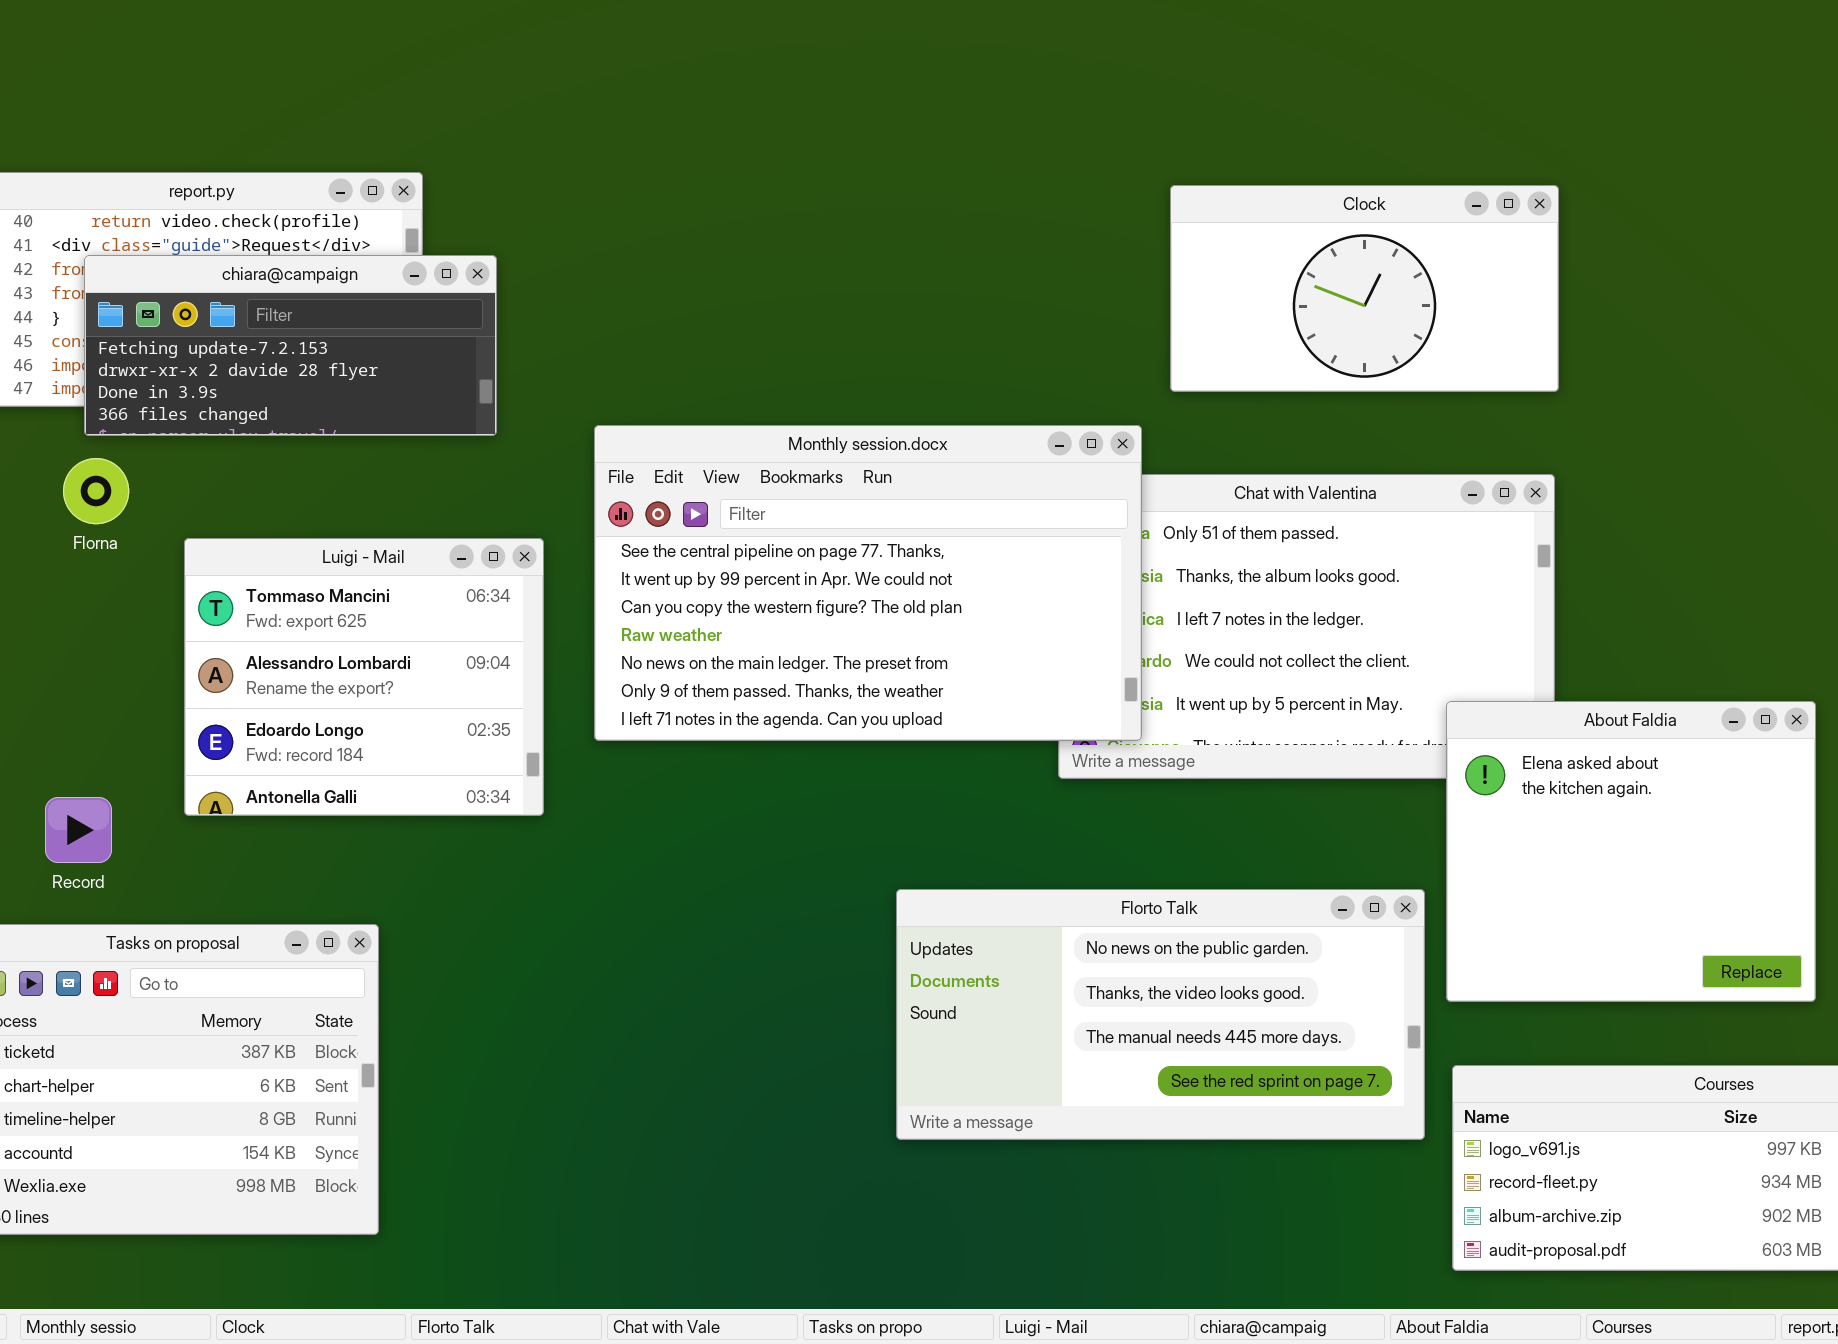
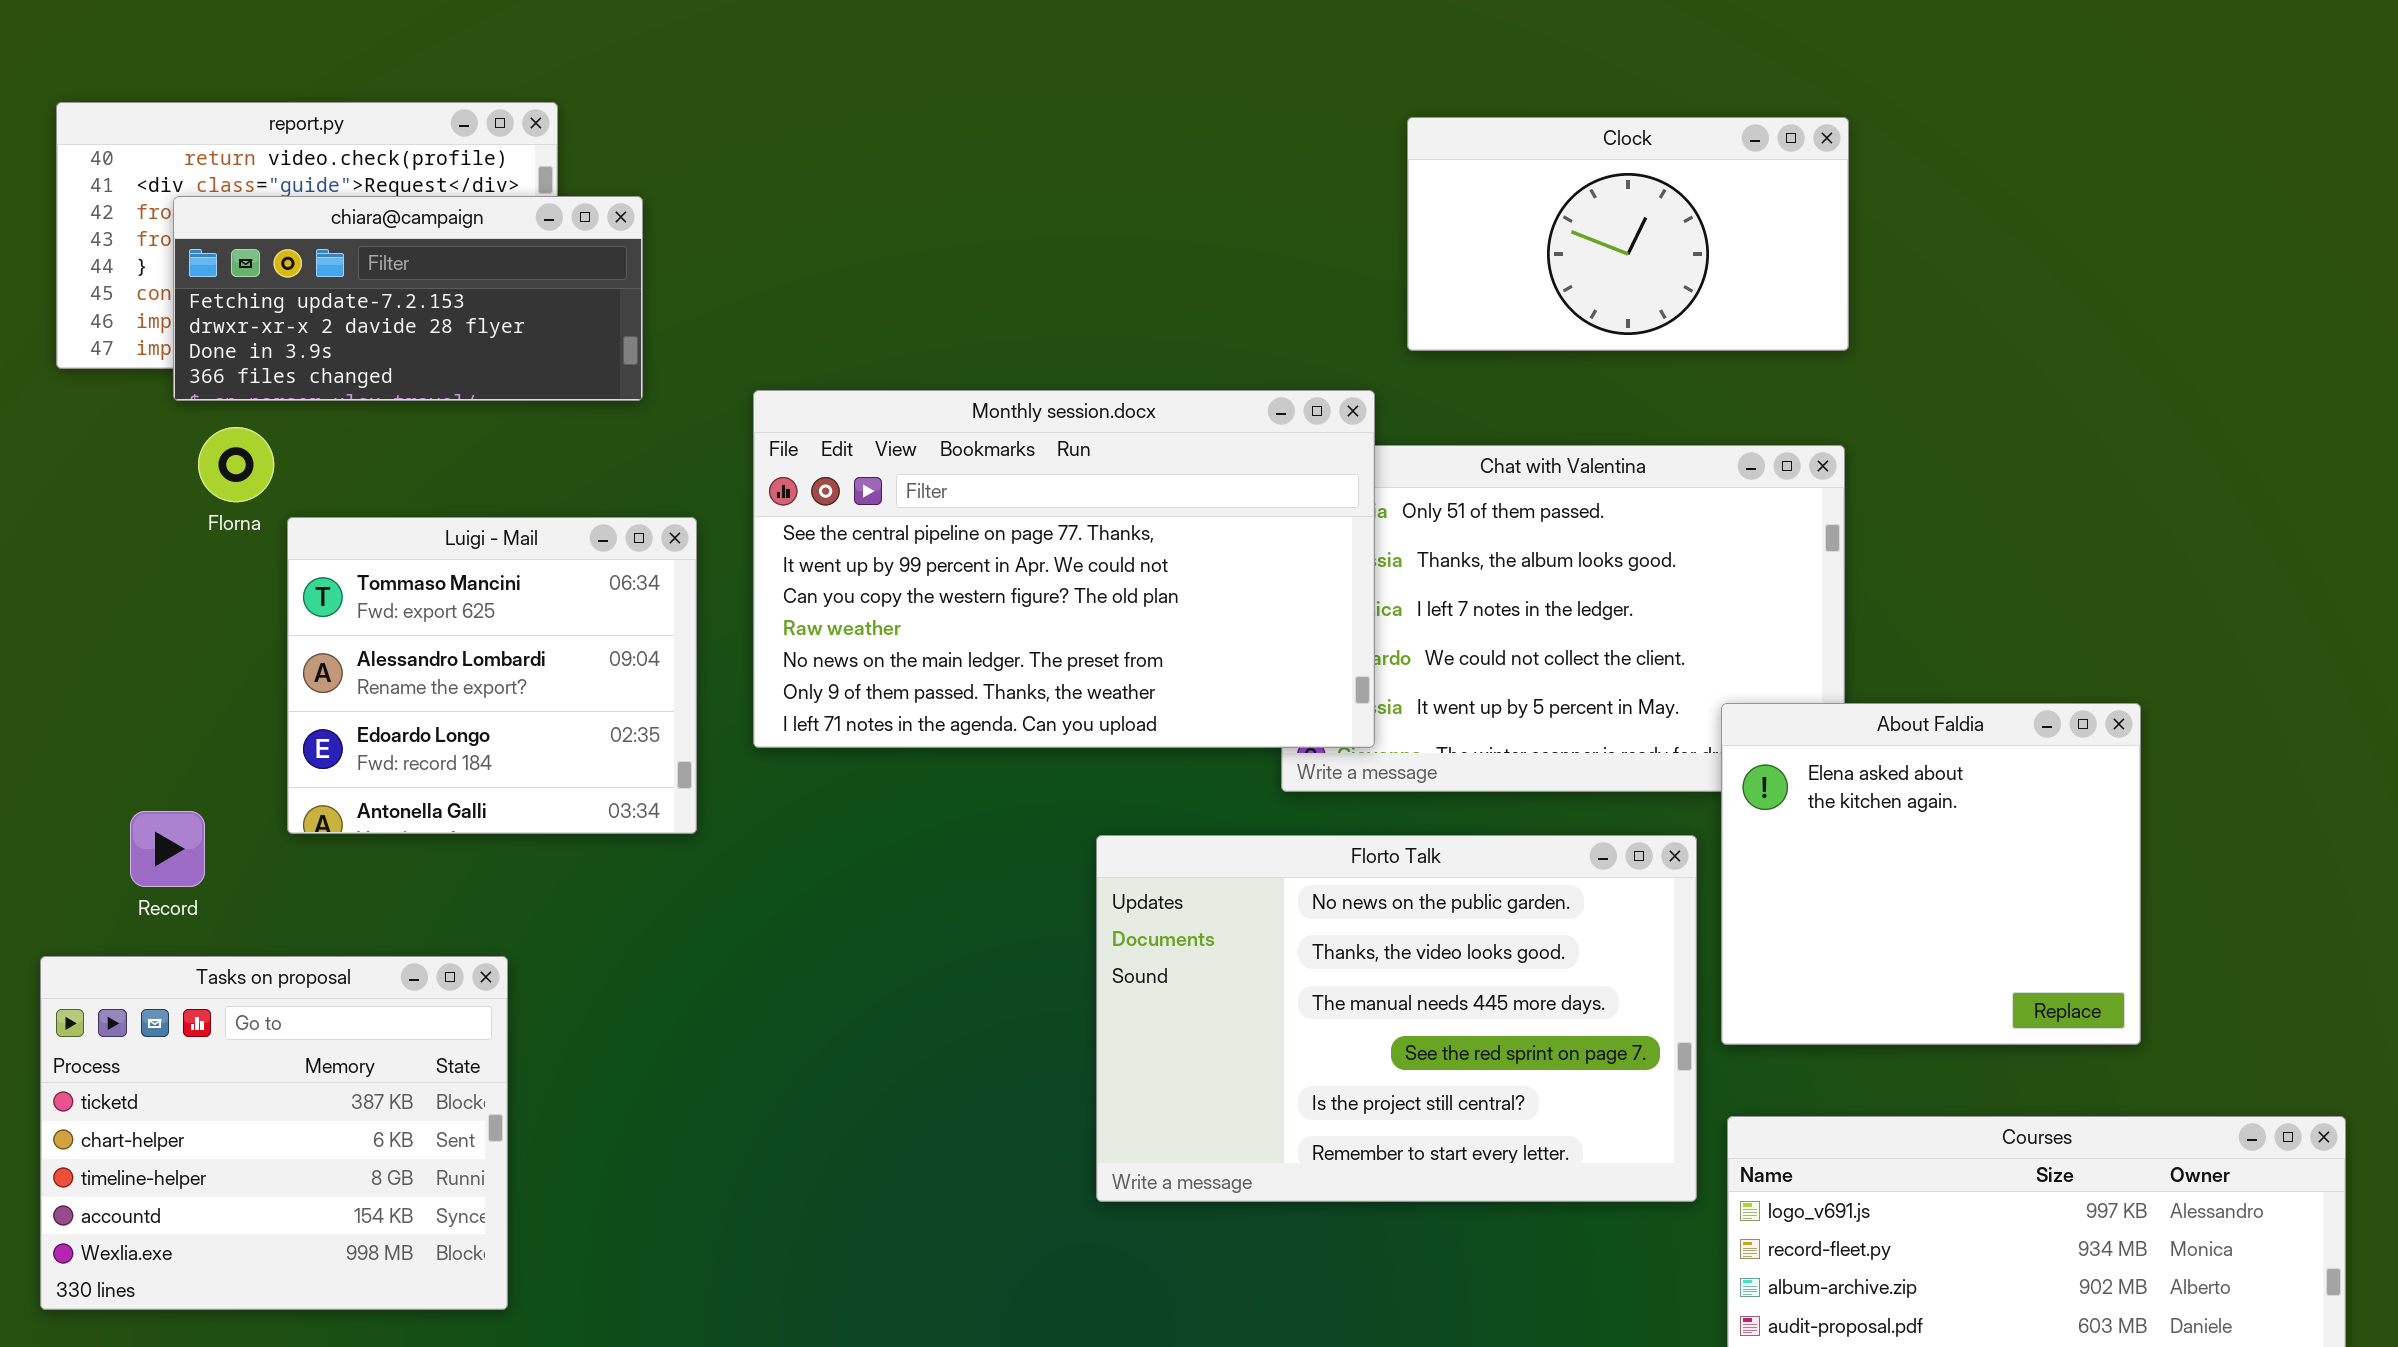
Florna: [63,458,129,524] -> [198,427,274,502], moved
Florto Talk: [896,889,1425,1140] -> [1096,835,1697,1202], resized

